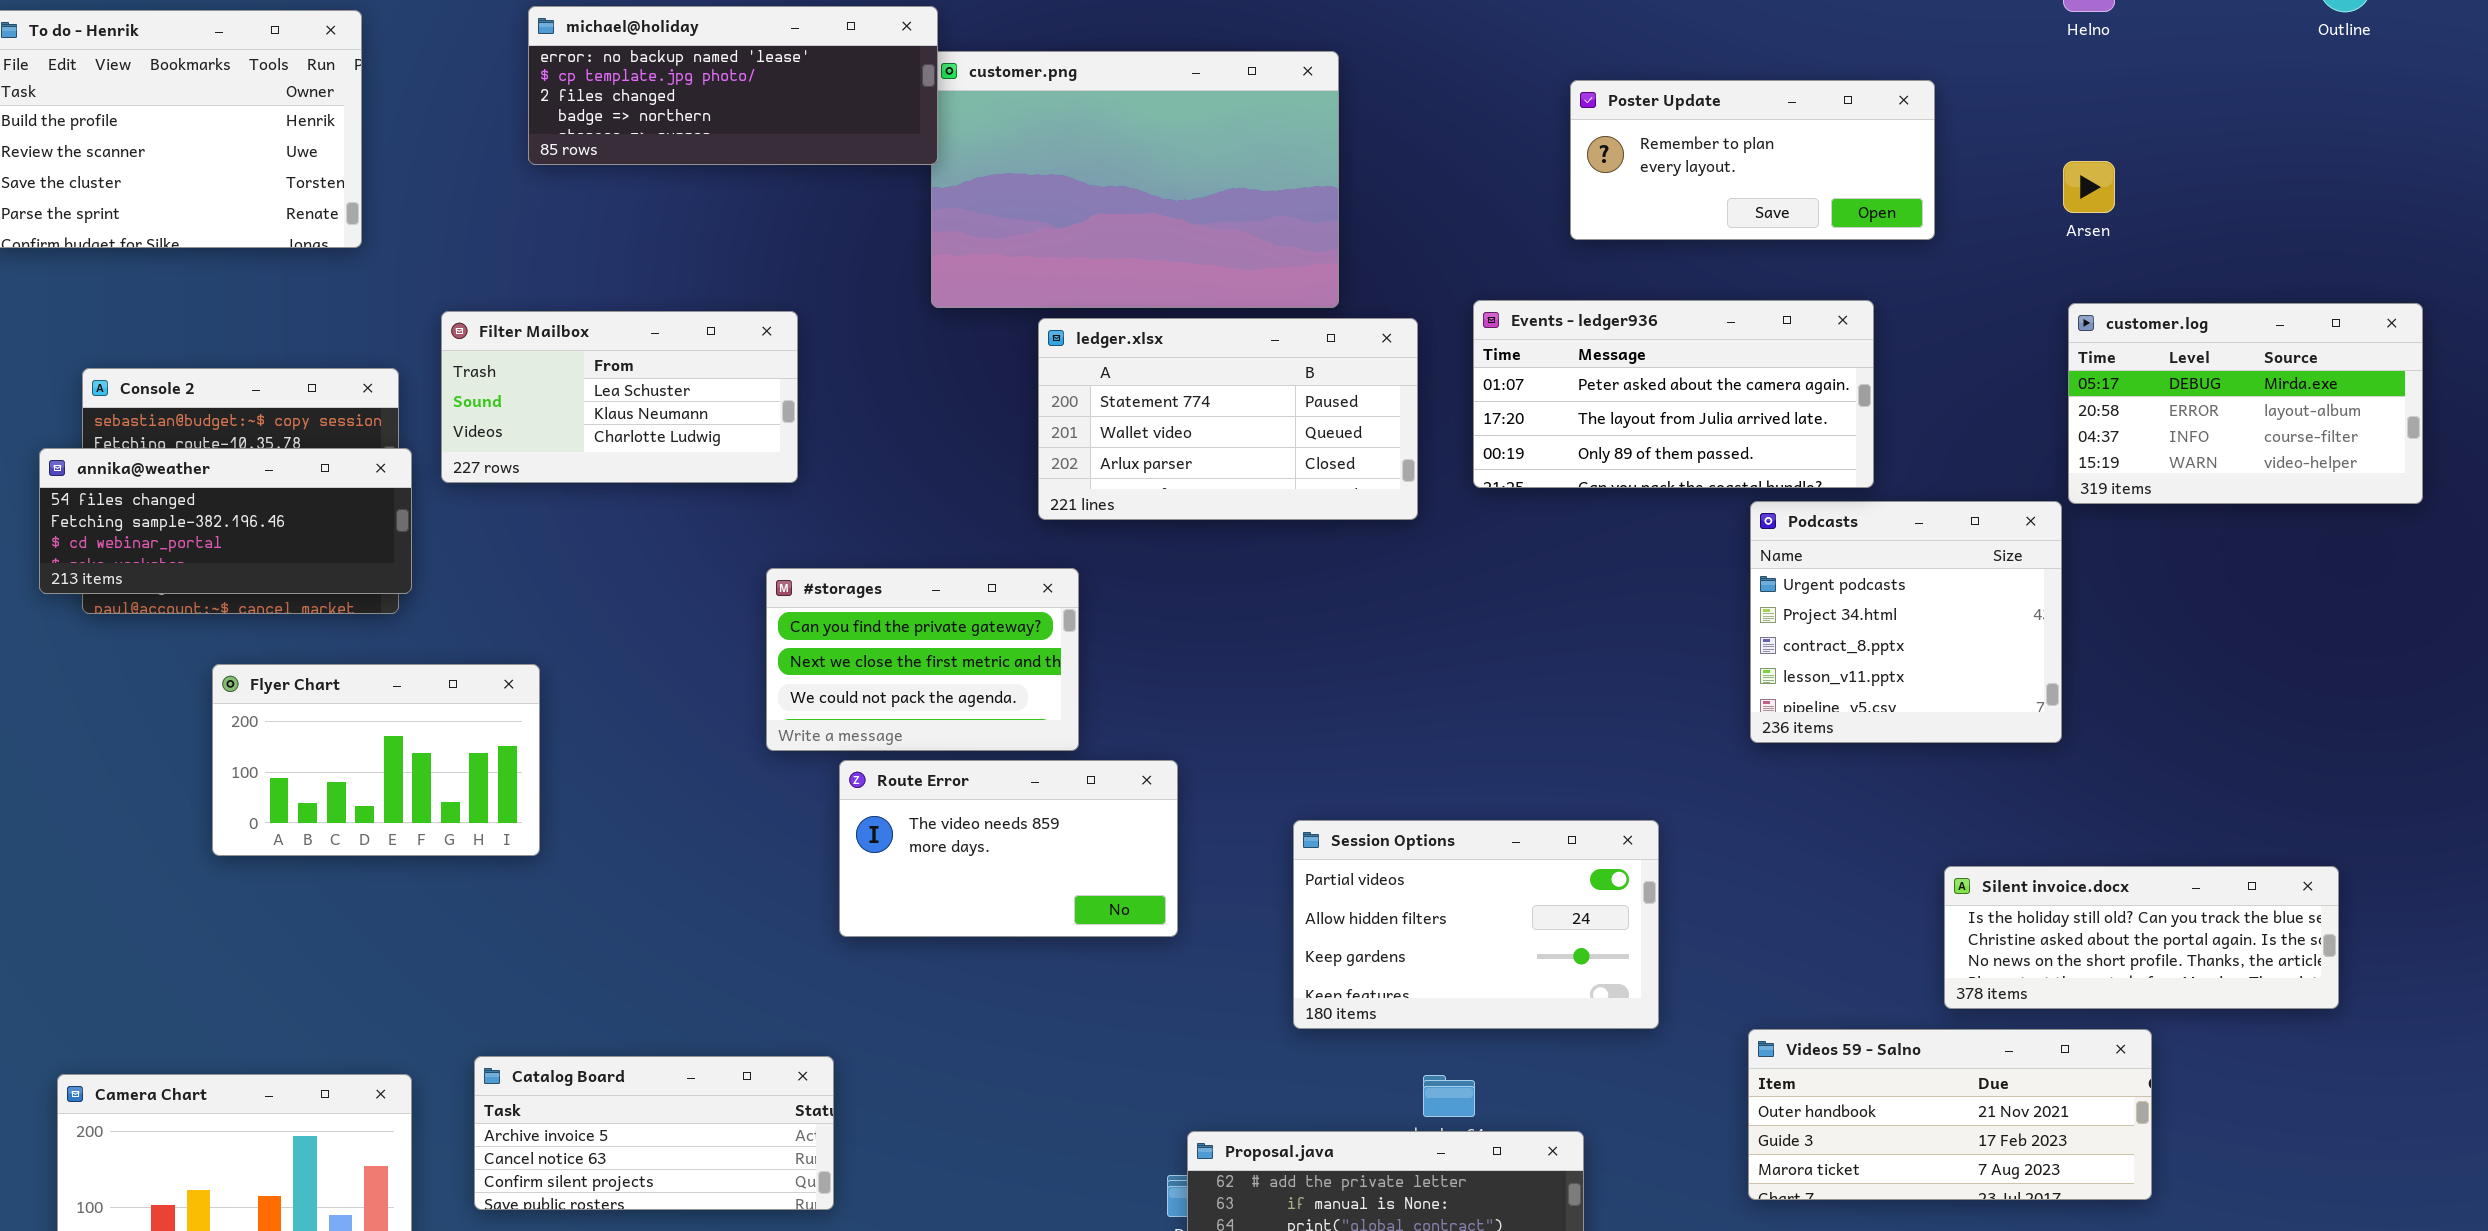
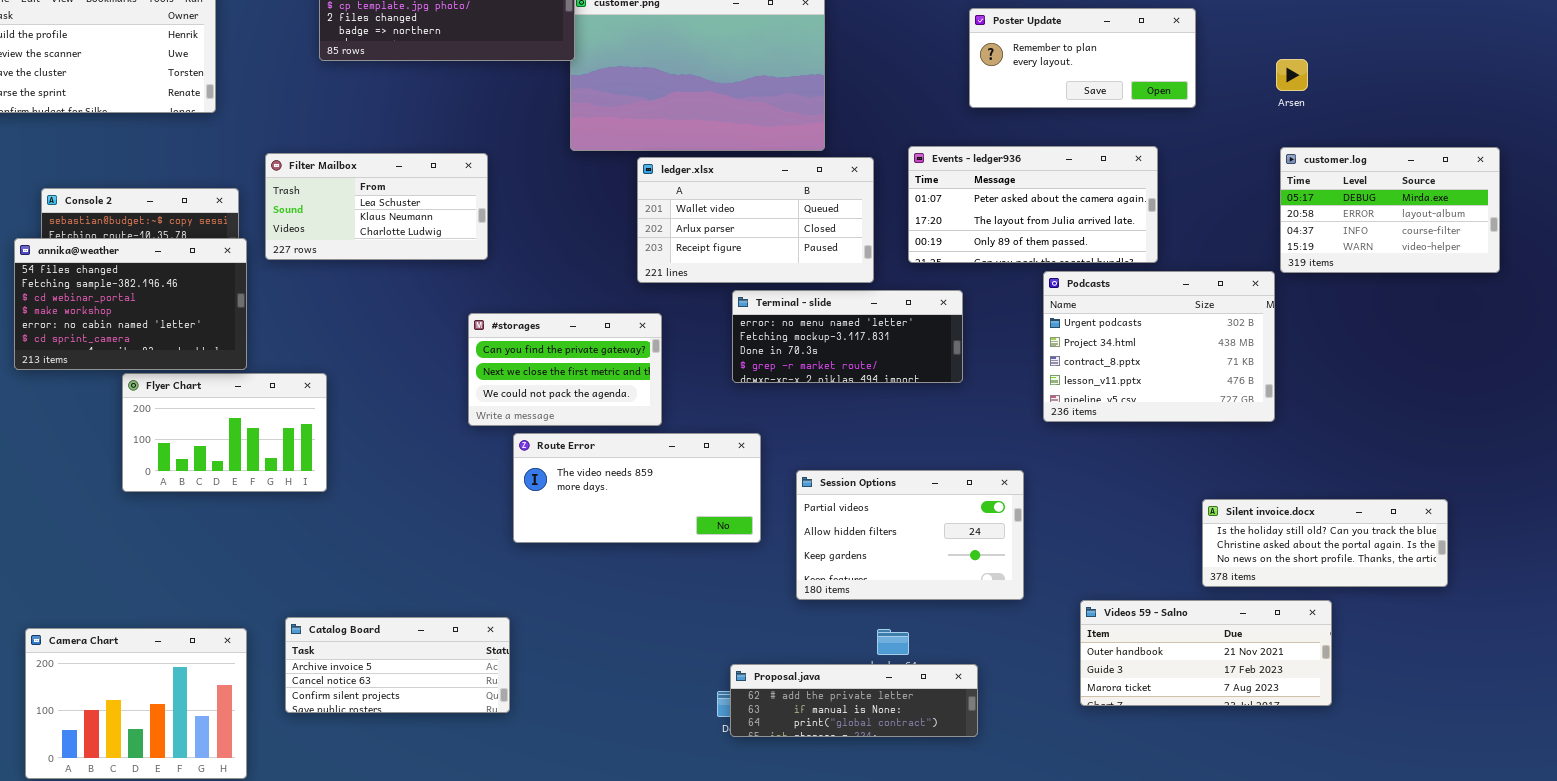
ledger.xlsx: [1038,318,1418,520] -> [637,157,874,283], scrolled down 1 row
annika@weather: [39,448,412,594] -> [14,238,247,370], resized
Podcasts: [1750,501,2062,743] -> [1043,271,1275,422], resized
Terminal - slide: none -> [732,290,963,383], opened
Route Error: [839,760,1178,937] -> [513,433,761,543], resized

